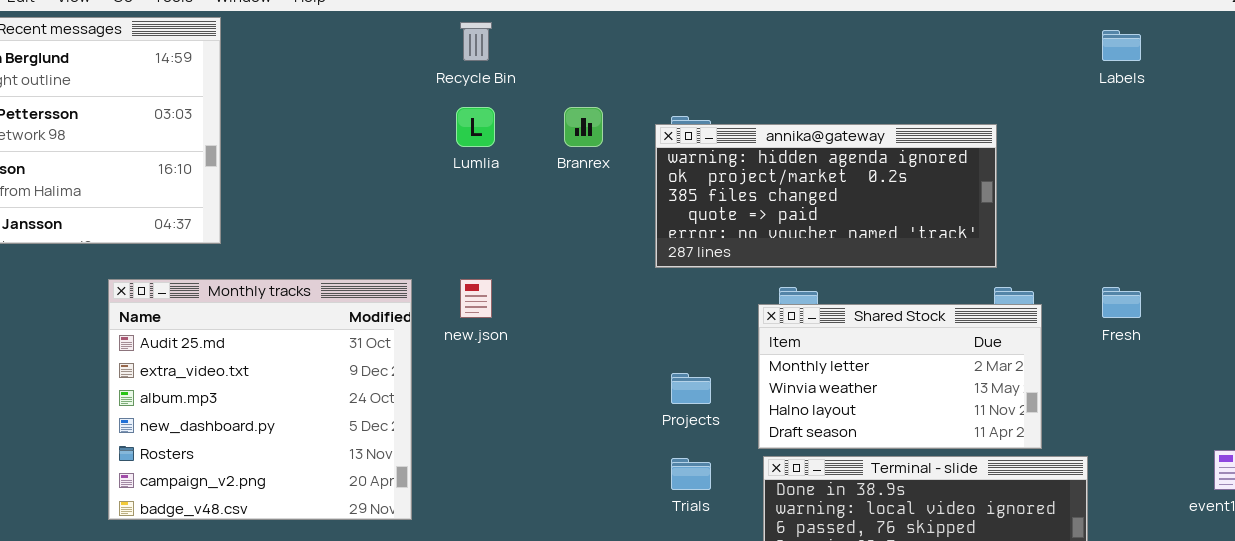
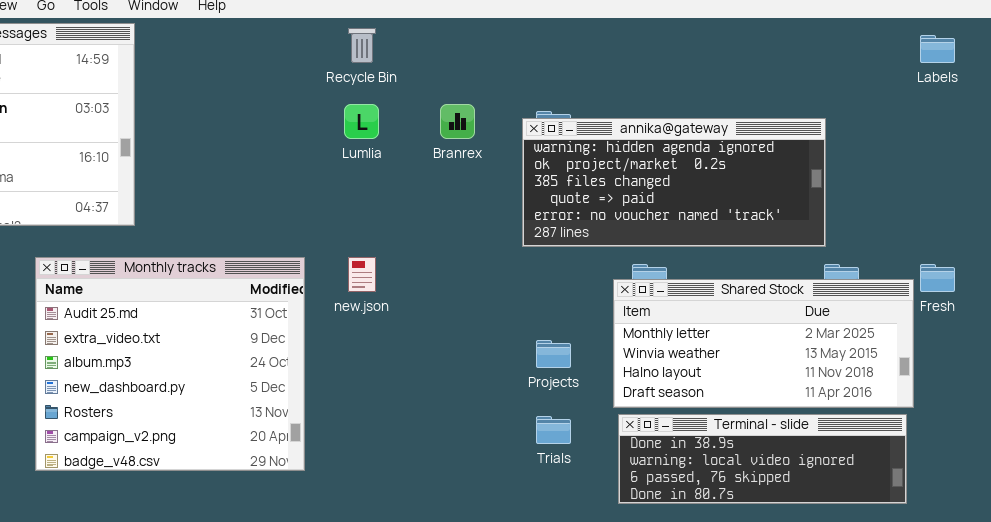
Shared Stock: [758,304,1042,449] -> [613,279,914,408], resized

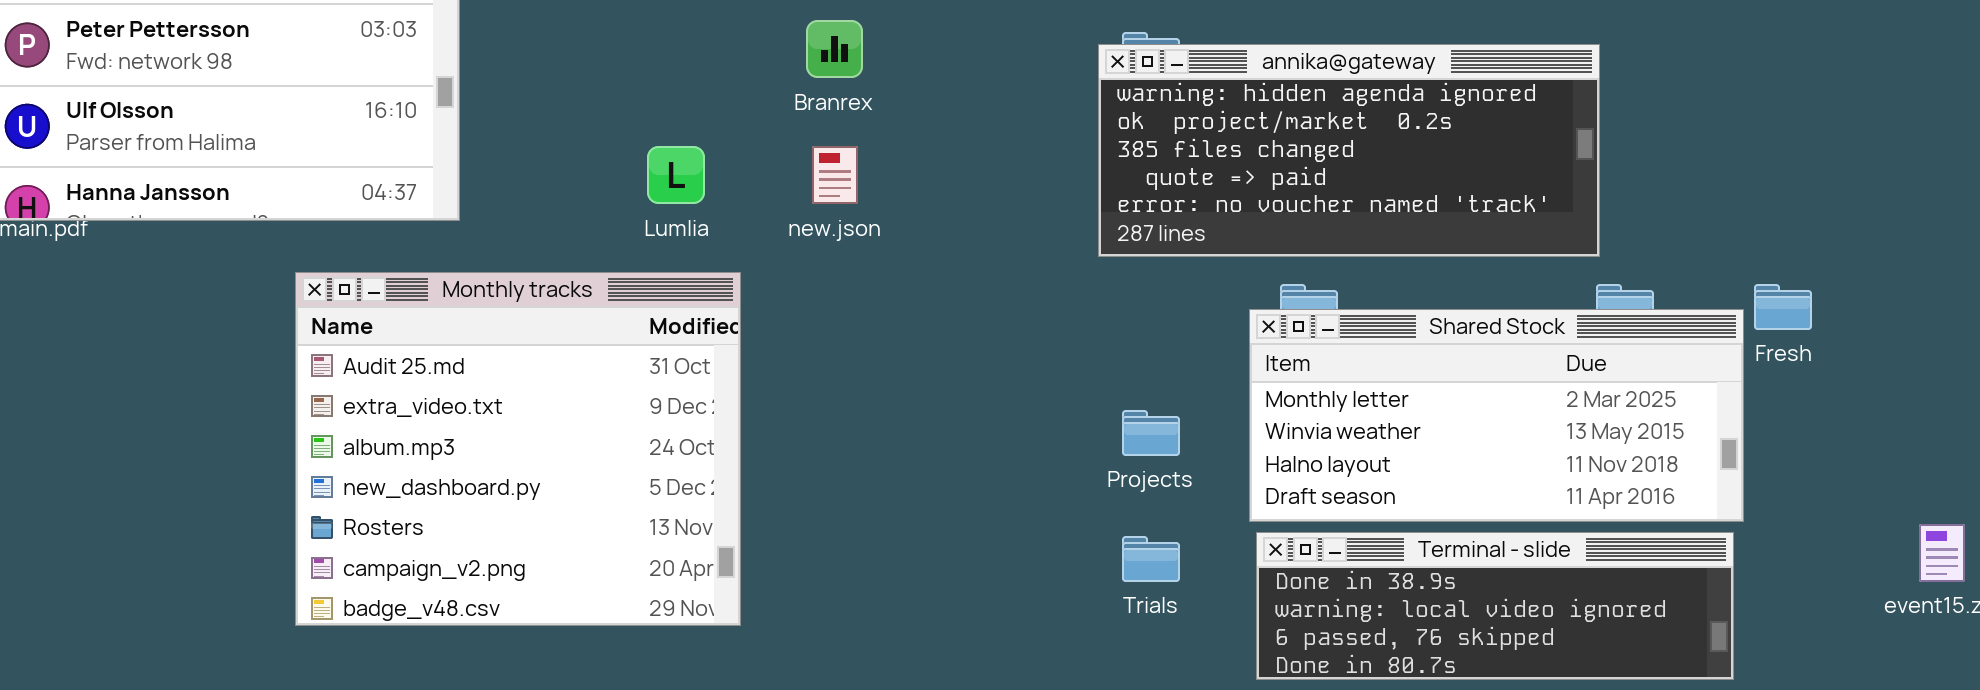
Lumlia: [344,104,379,139] -> [647,146,705,204], moved
Branrex: [440,104,475,139] -> [806,20,863,78], moved
new.json: [348,257,376,292] -> [812,146,858,204], moved

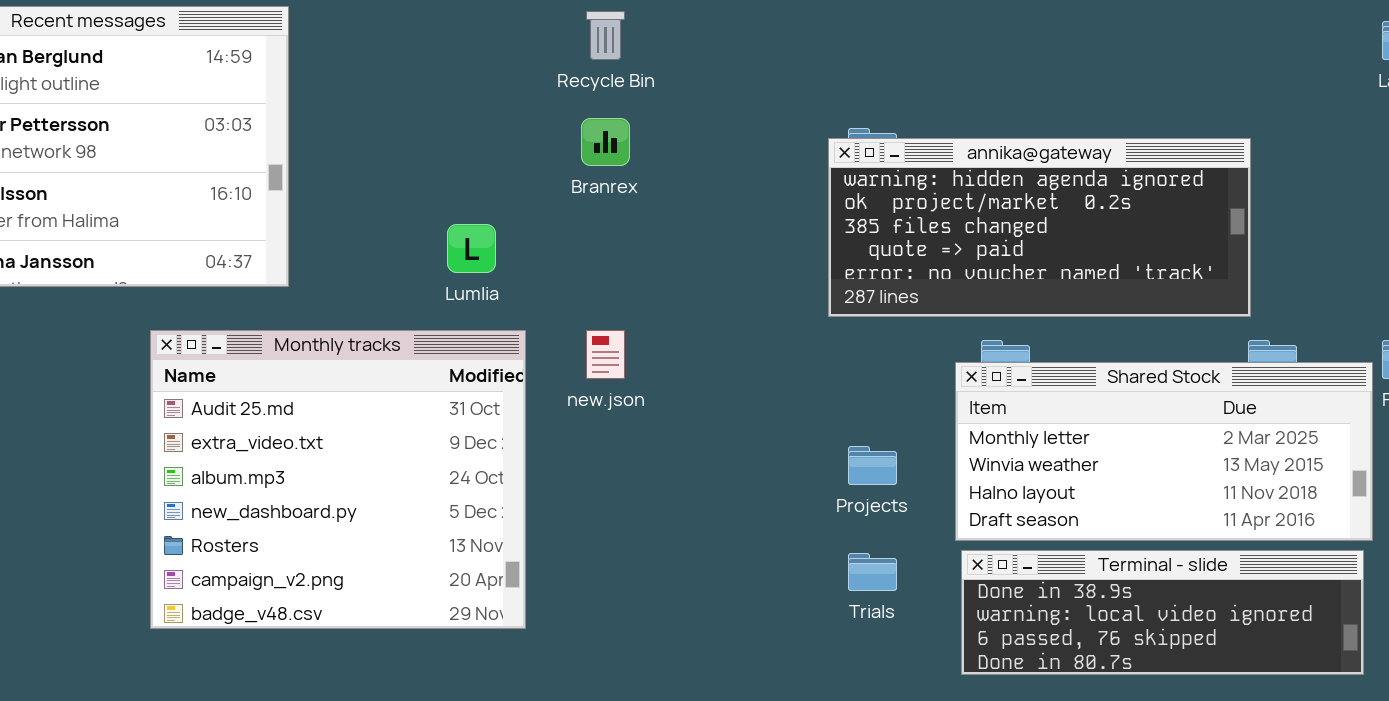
new.json: [812,146,858,204] -> [586,330,625,379], moved

